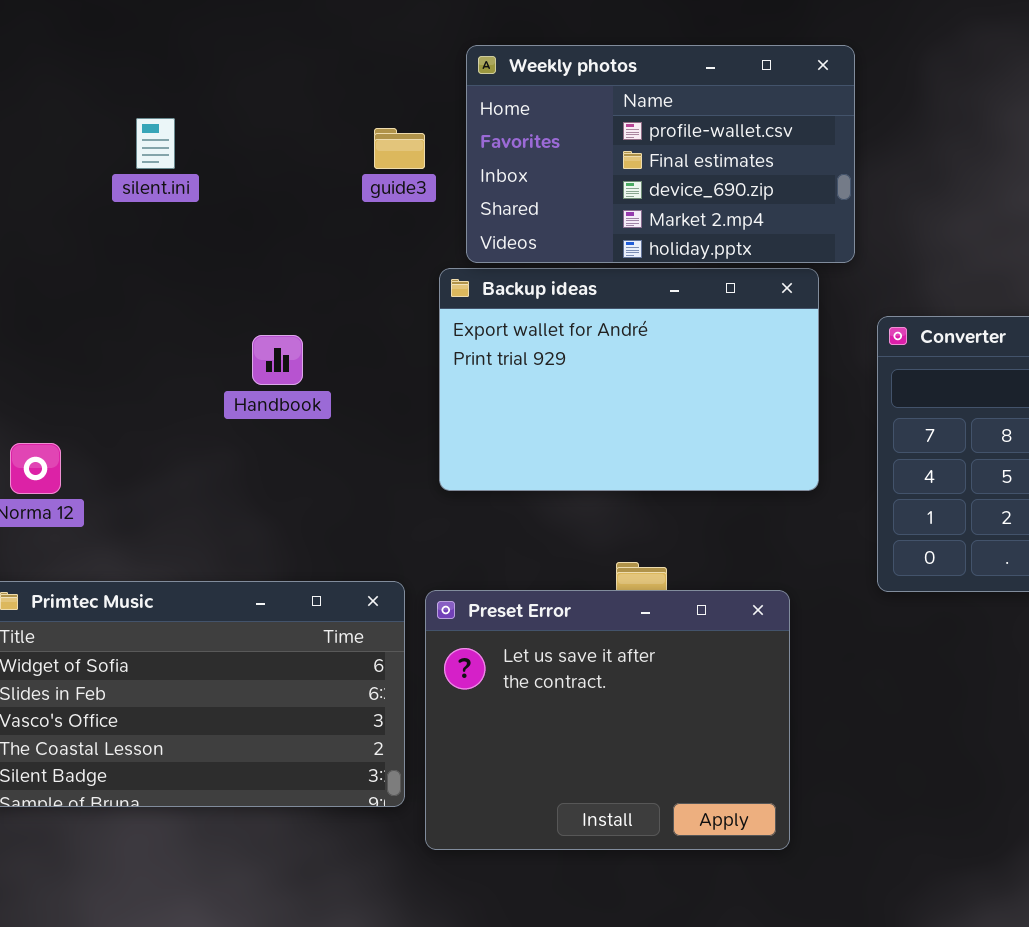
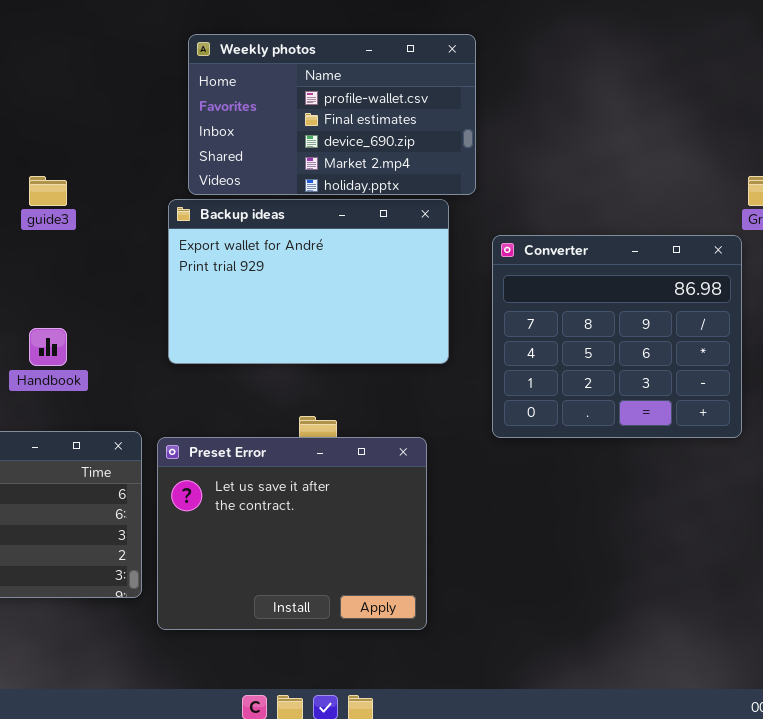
guide3: [374,128,425,169] -> [29,176,67,206], moved
Handbook: [252,335,303,385] -> [29,328,67,366], moved

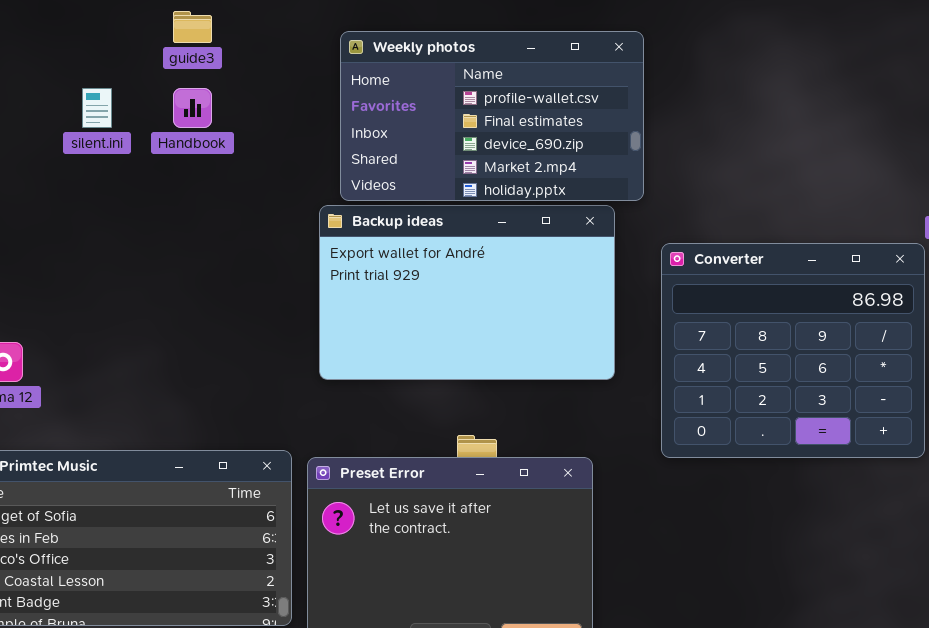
guide3: [29,176,67,206] -> [173,11,212,43], moved
Handbook: [29,328,67,366] -> [173,88,212,128], moved

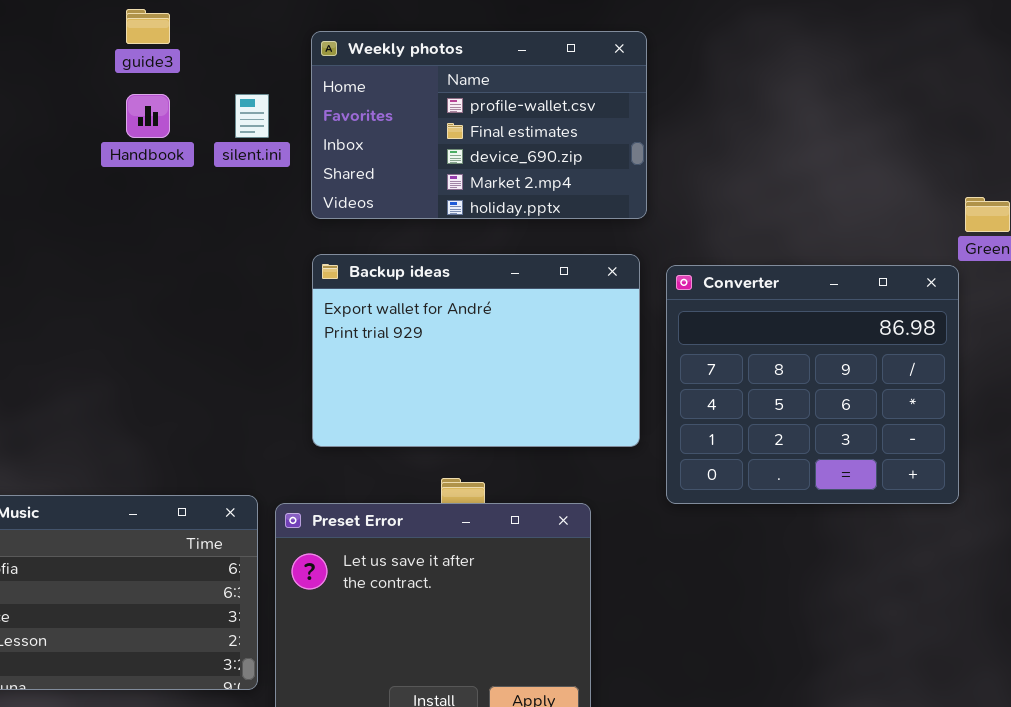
silent.ini: [82,88,112,128] -> [235,94,269,138], moved
Backup ideas: [319,205,615,380] -> [312,254,640,447], moved

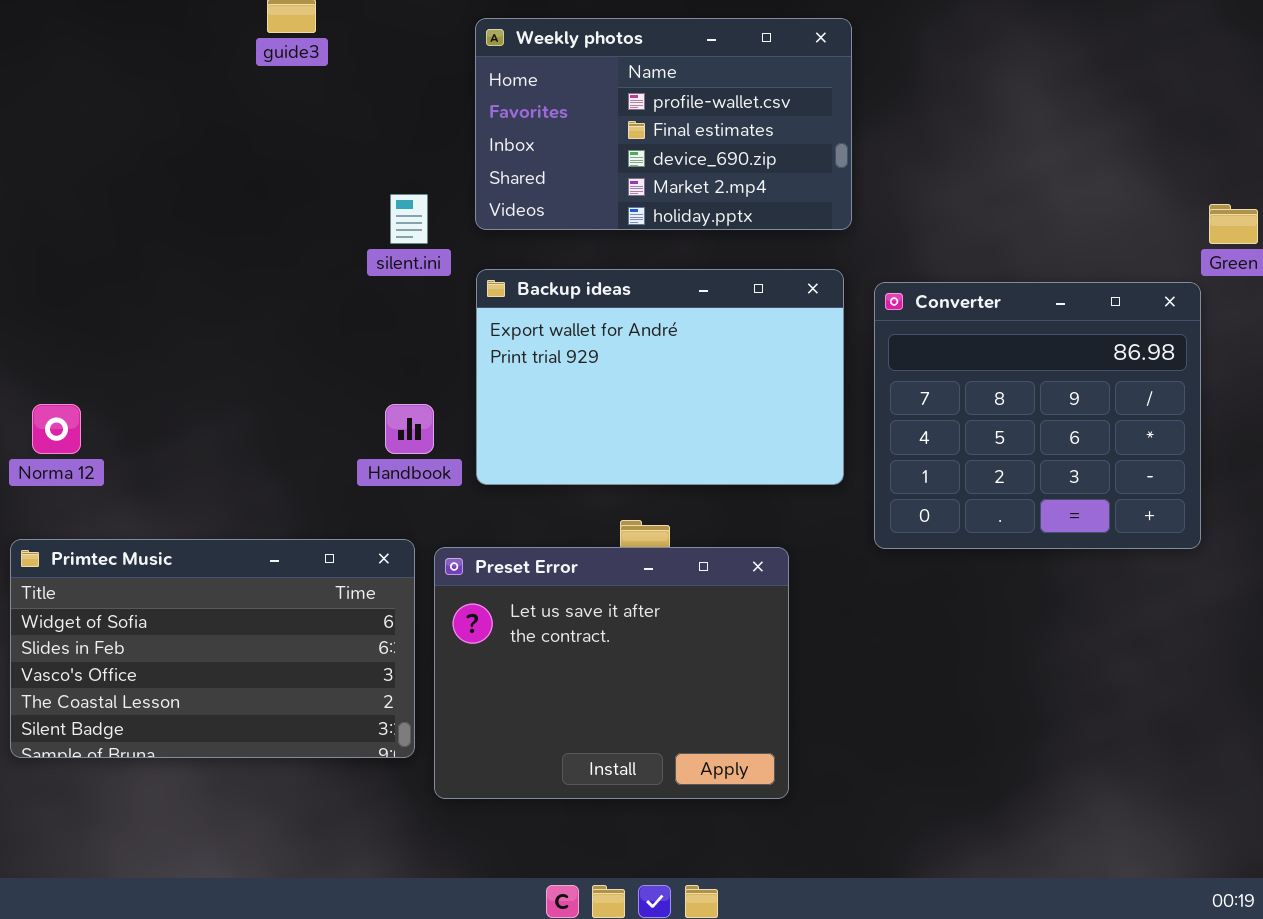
Handbook: [126,94,170,138] -> [385,404,434,454], moved
silent.ini: [235,94,269,138] -> [390,194,428,244], moved

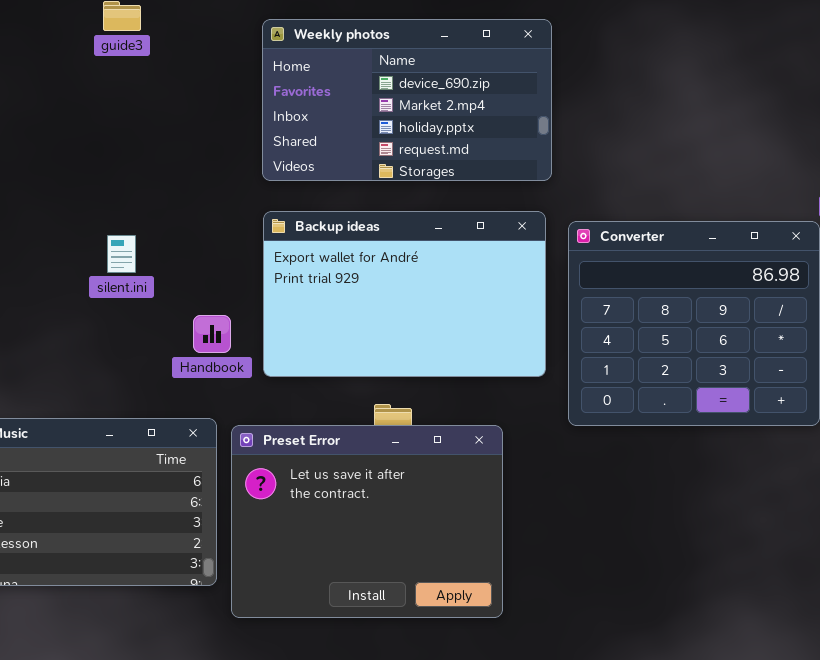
Weekly photos: [475,18,852,230] -> [262,19,552,181], scrolled down 2 rows
silent.ini: [390,194,428,244] -> [107,235,136,273], moved

